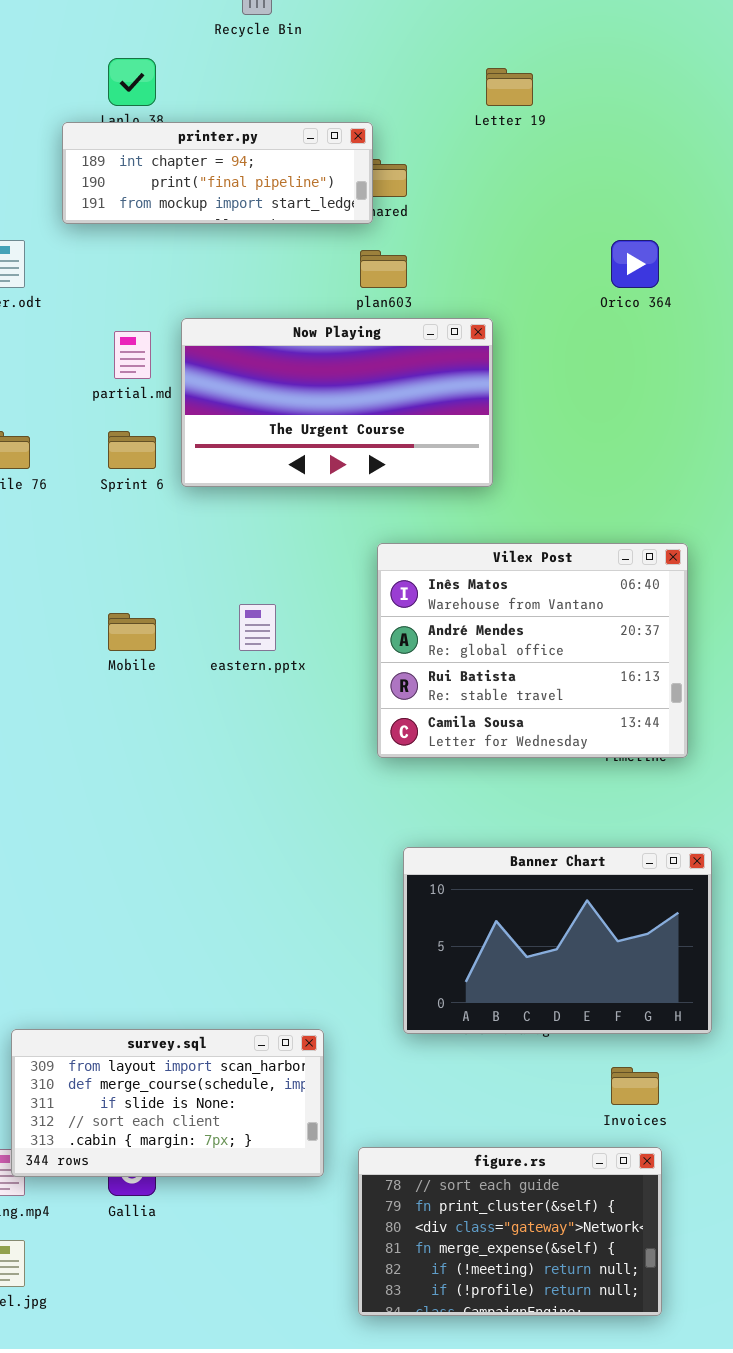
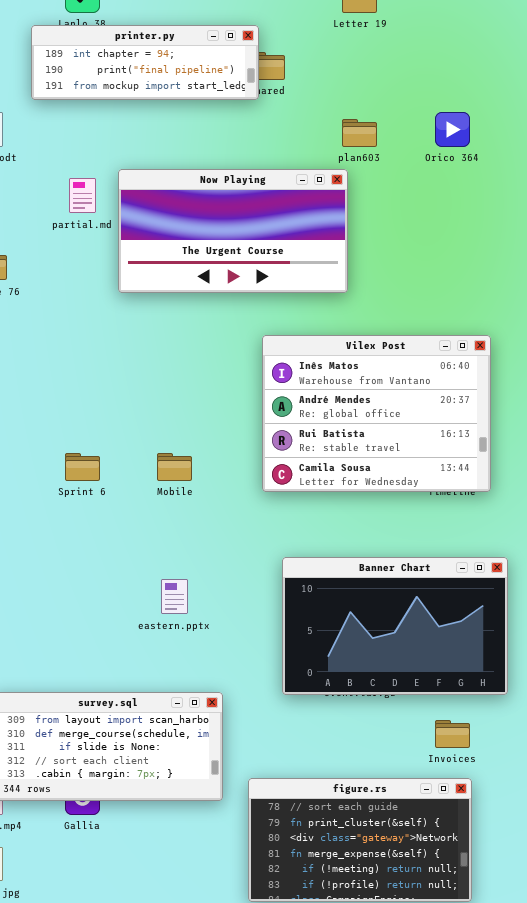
plan603: [360,250,407,288] -> [342,119,377,147], moved
Sprint 6: [108,431,156,469] -> [65,453,100,481], moved
eastern.pptx: [239,604,276,651] -> [161,579,188,614], moved
Mobile: [108,613,156,651] -> [157,453,192,481], moved

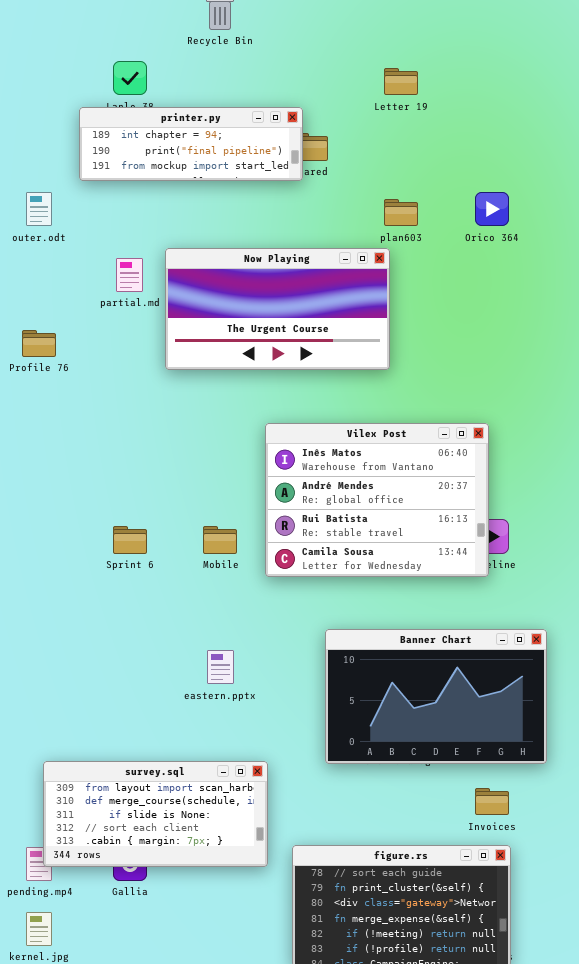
Vilex Post: [262,335,491,492] -> [265,423,489,577], moved

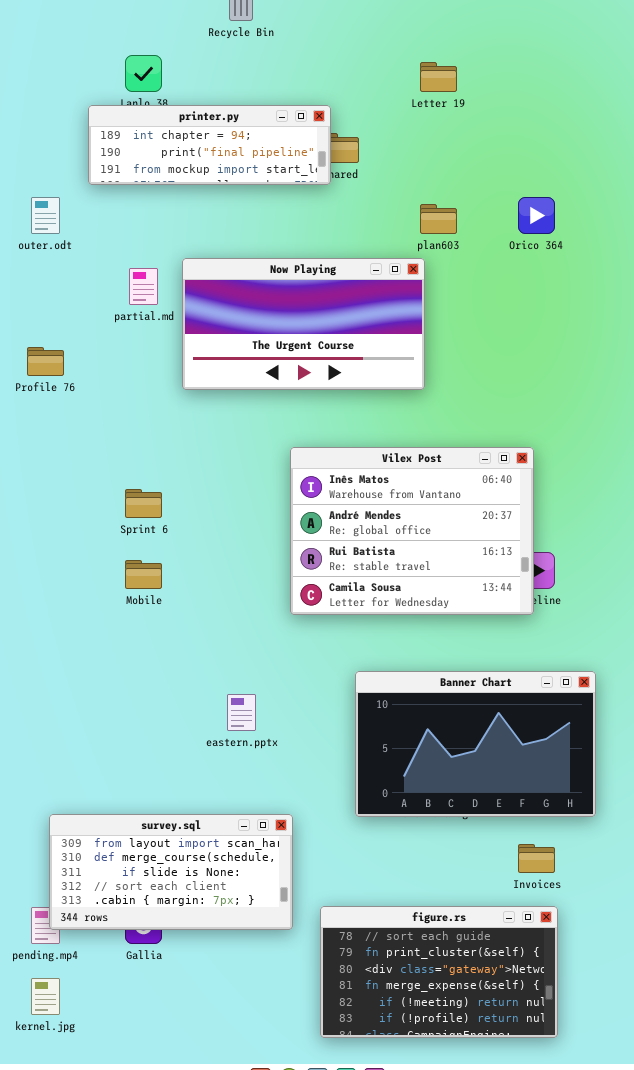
Sprint 6: [113,526,147,554] -> [125,489,162,518], moved
Mobile: [203,526,237,554] -> [125,560,162,589], moved

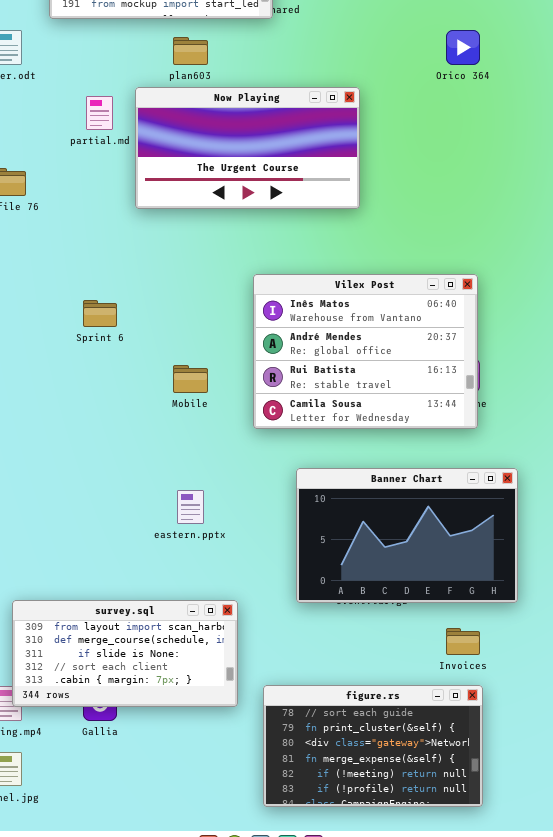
plan603: [420,204,457,234] -> [173,37,208,65], moved
Vilex Post: [290,447,534,615] -> [253,274,478,429], moved
Mobile: [125,560,162,589] -> [173,365,208,393], moved

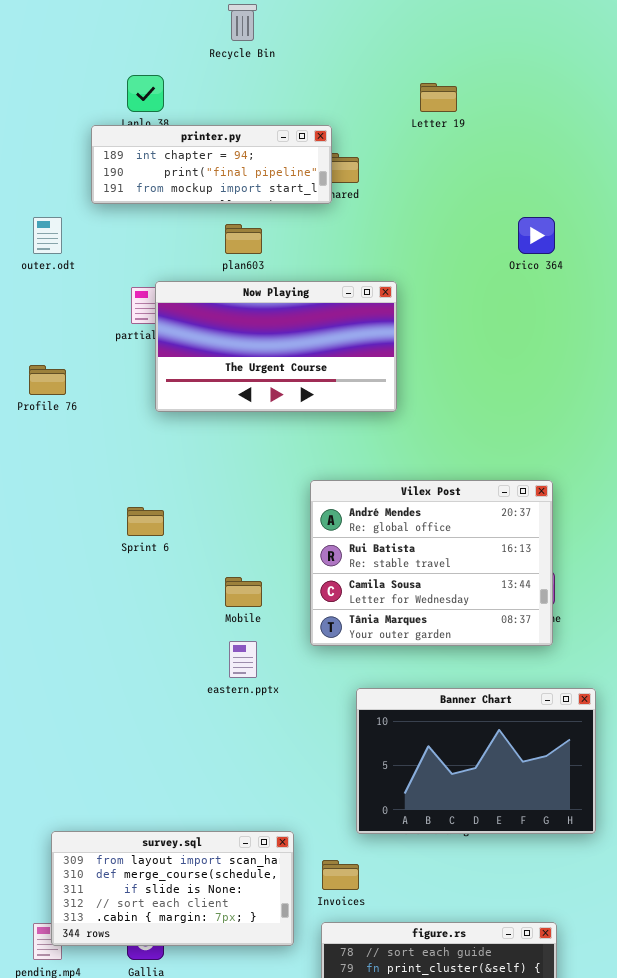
Now Playing: [135,87,360,209] -> [155,281,397,412], moved
Vilex Post: [253,274,478,429] -> [310,480,553,646], scrolled down 1 row
eastern.pptx: [177,490,204,524] -> [229,641,257,678], moved
Invoices: [446,628,480,655] -> [322,860,359,890], moved

